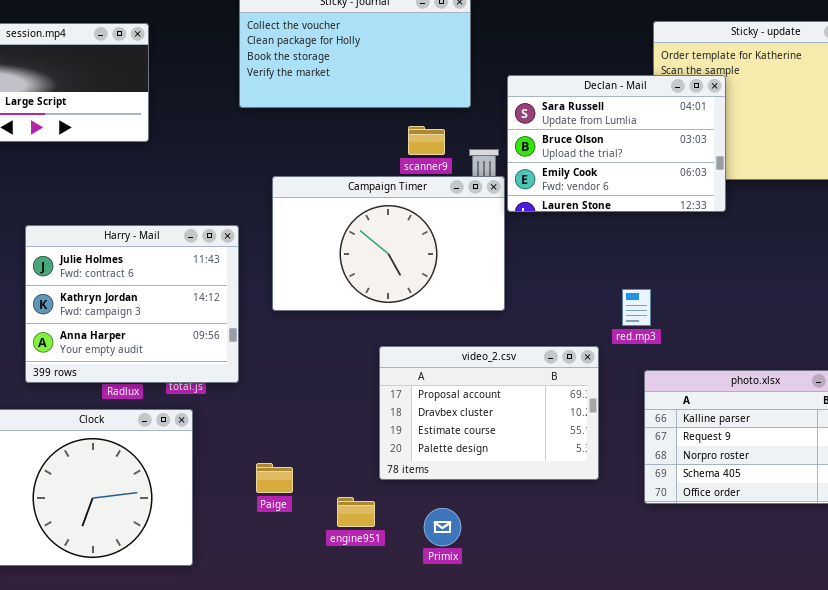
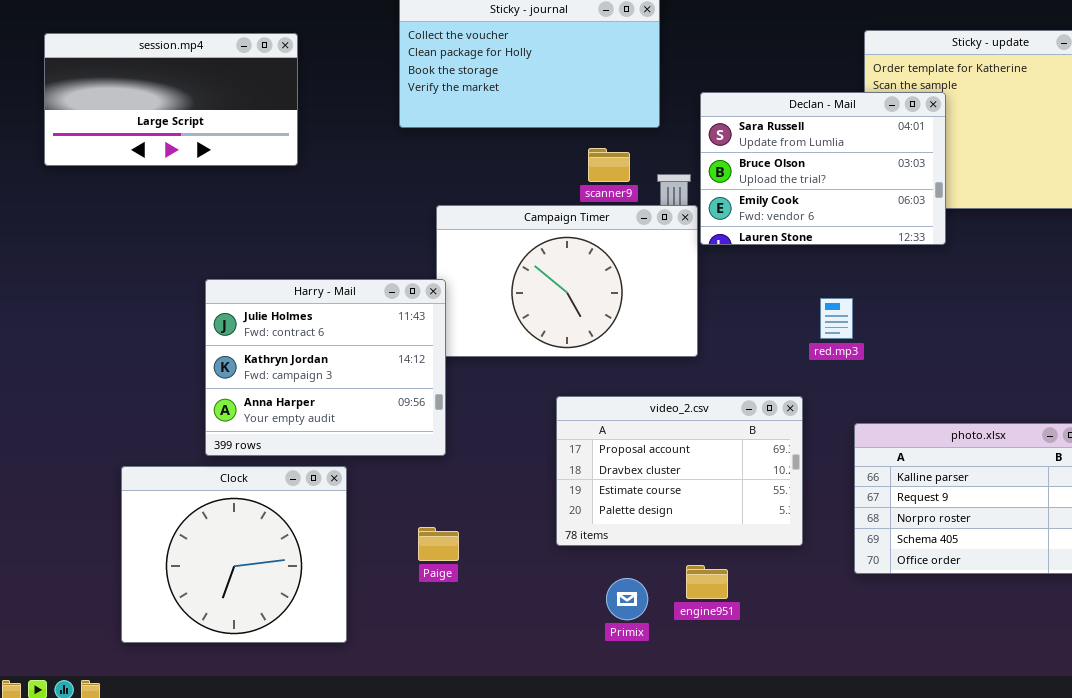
Harry - Mail: [25,225,239,383] -> [205,279,446,456], moved
red.mp3: [622,289,651,326] -> [820,298,853,339], moved
engine951: [337,497,375,527] -> [686,565,728,599], moved

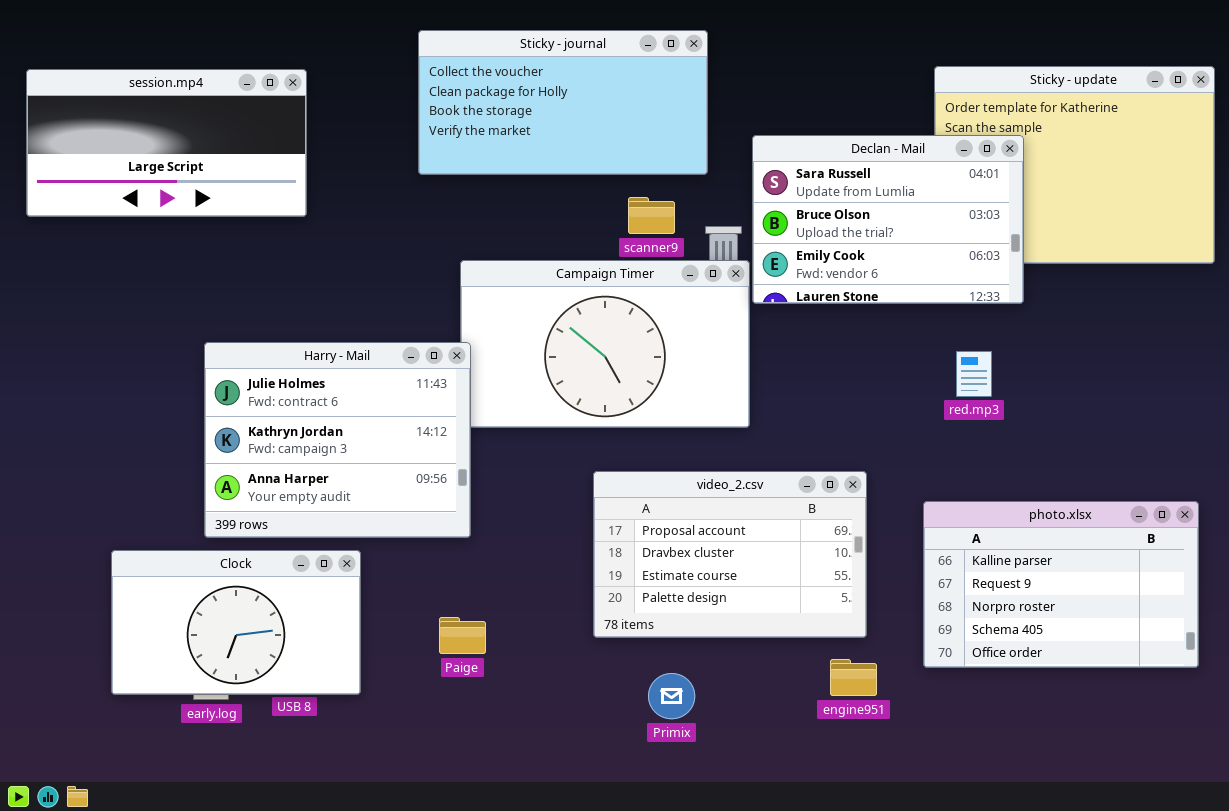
red.mp3: [820,298,853,339] -> [956,351,992,397], moved
Clock: [121,466,347,643] -> [111,550,361,695], resized
engine951: [686,565,728,599] -> [830,659,877,696], moved

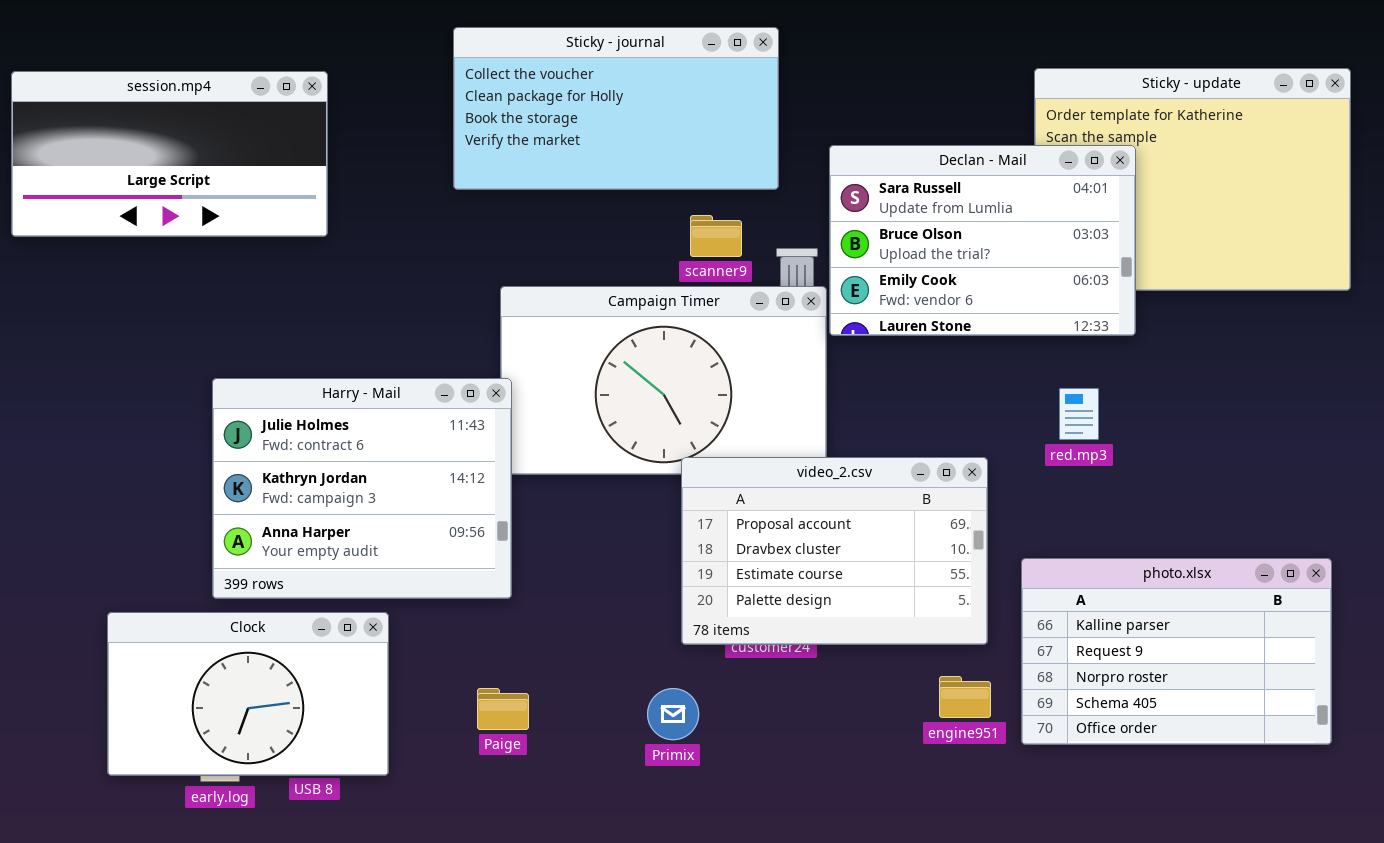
video_2.csv: [593,471,867,638] -> [681,457,988,645], moved
engine951: [830,659,877,696] -> [939,676,991,718], moved
Primix: [648,673,695,719] -> [647,688,699,740], moved

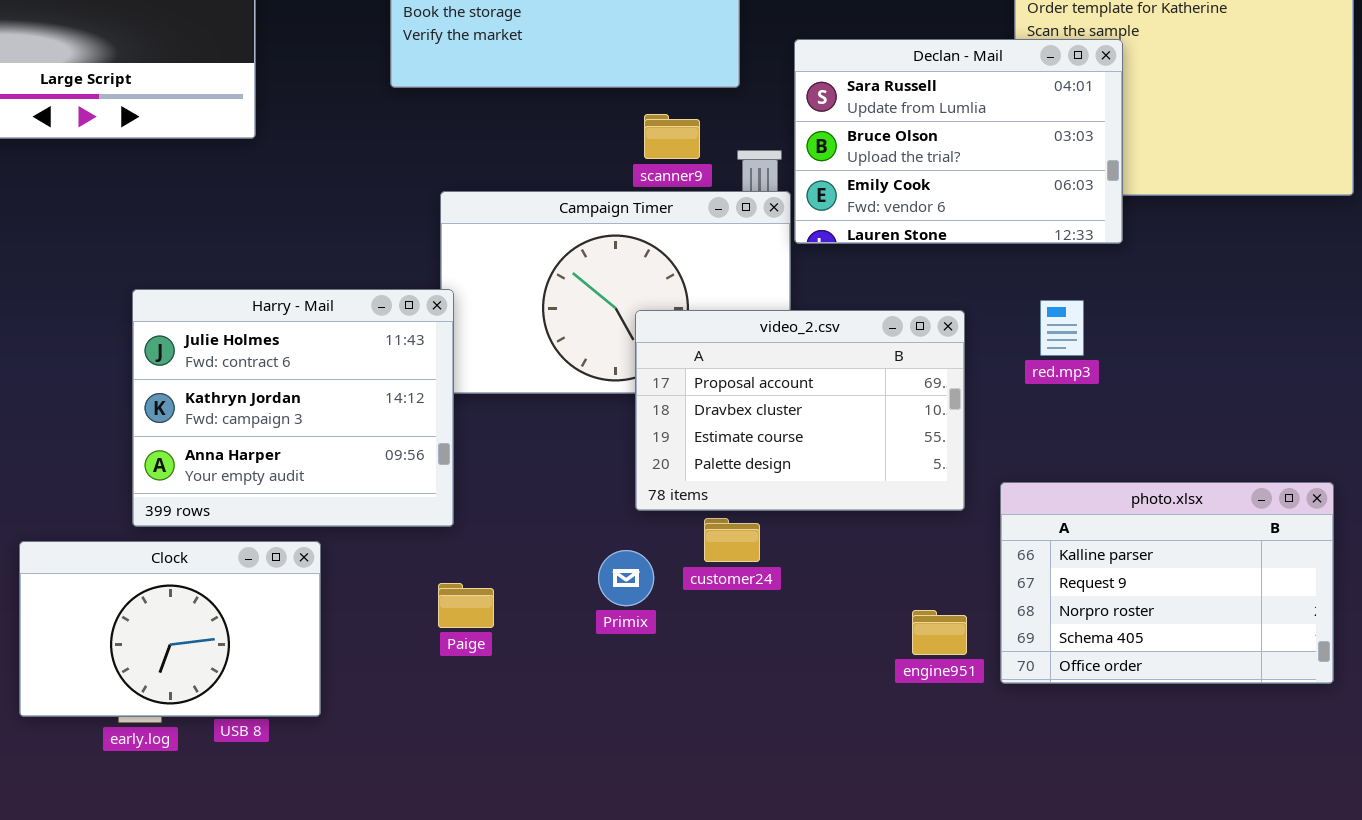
video_2.csv: [681,457,988,645] -> [635,310,965,511], moved
Paige: [477,688,529,730] -> [438,583,494,628], moved
Primix: [647,688,699,740] -> [598,550,654,606], moved

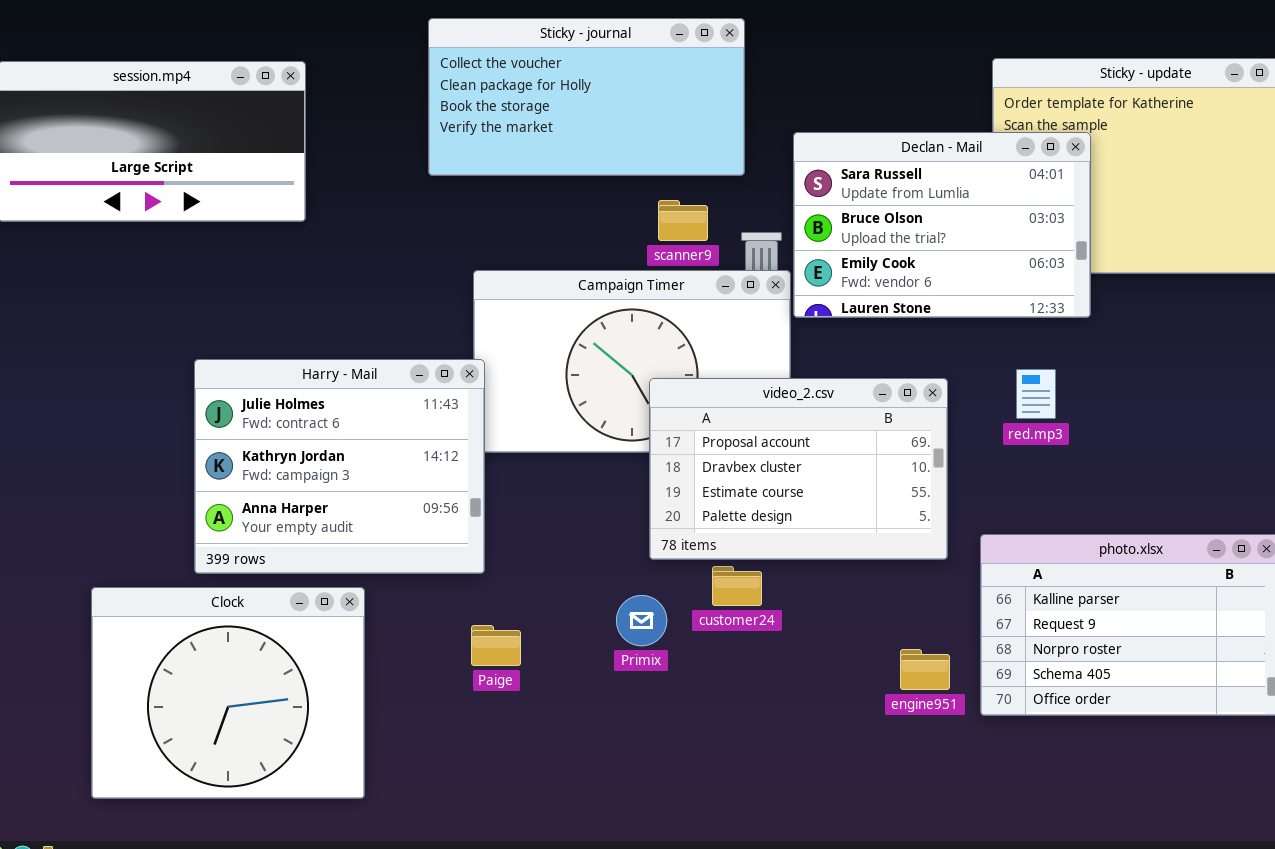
Clock: [19,541,321,717] -> [91,587,365,799], resized

